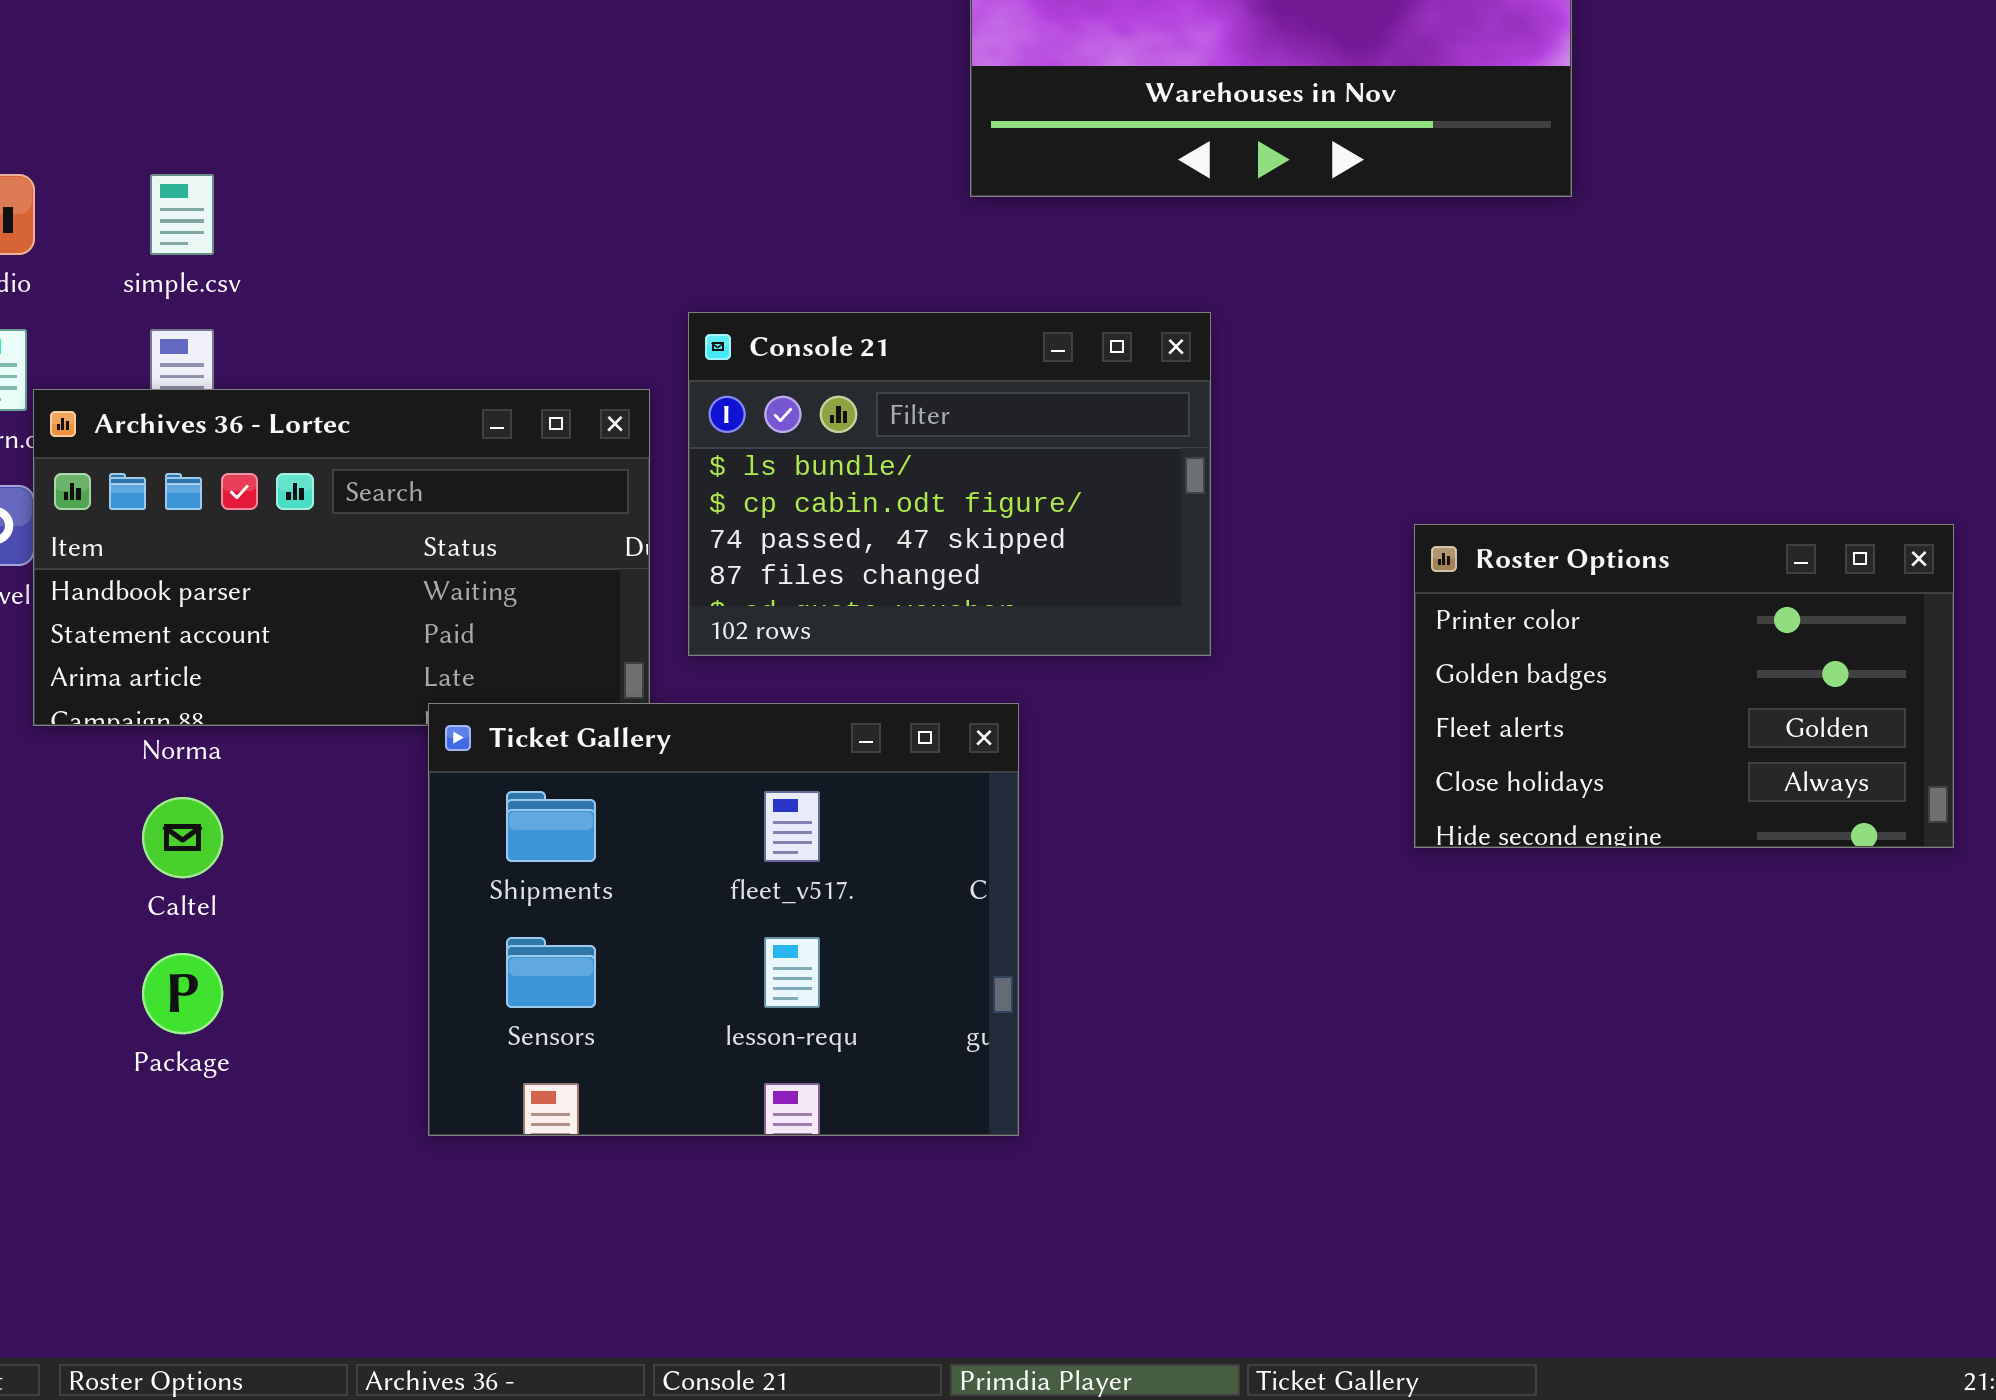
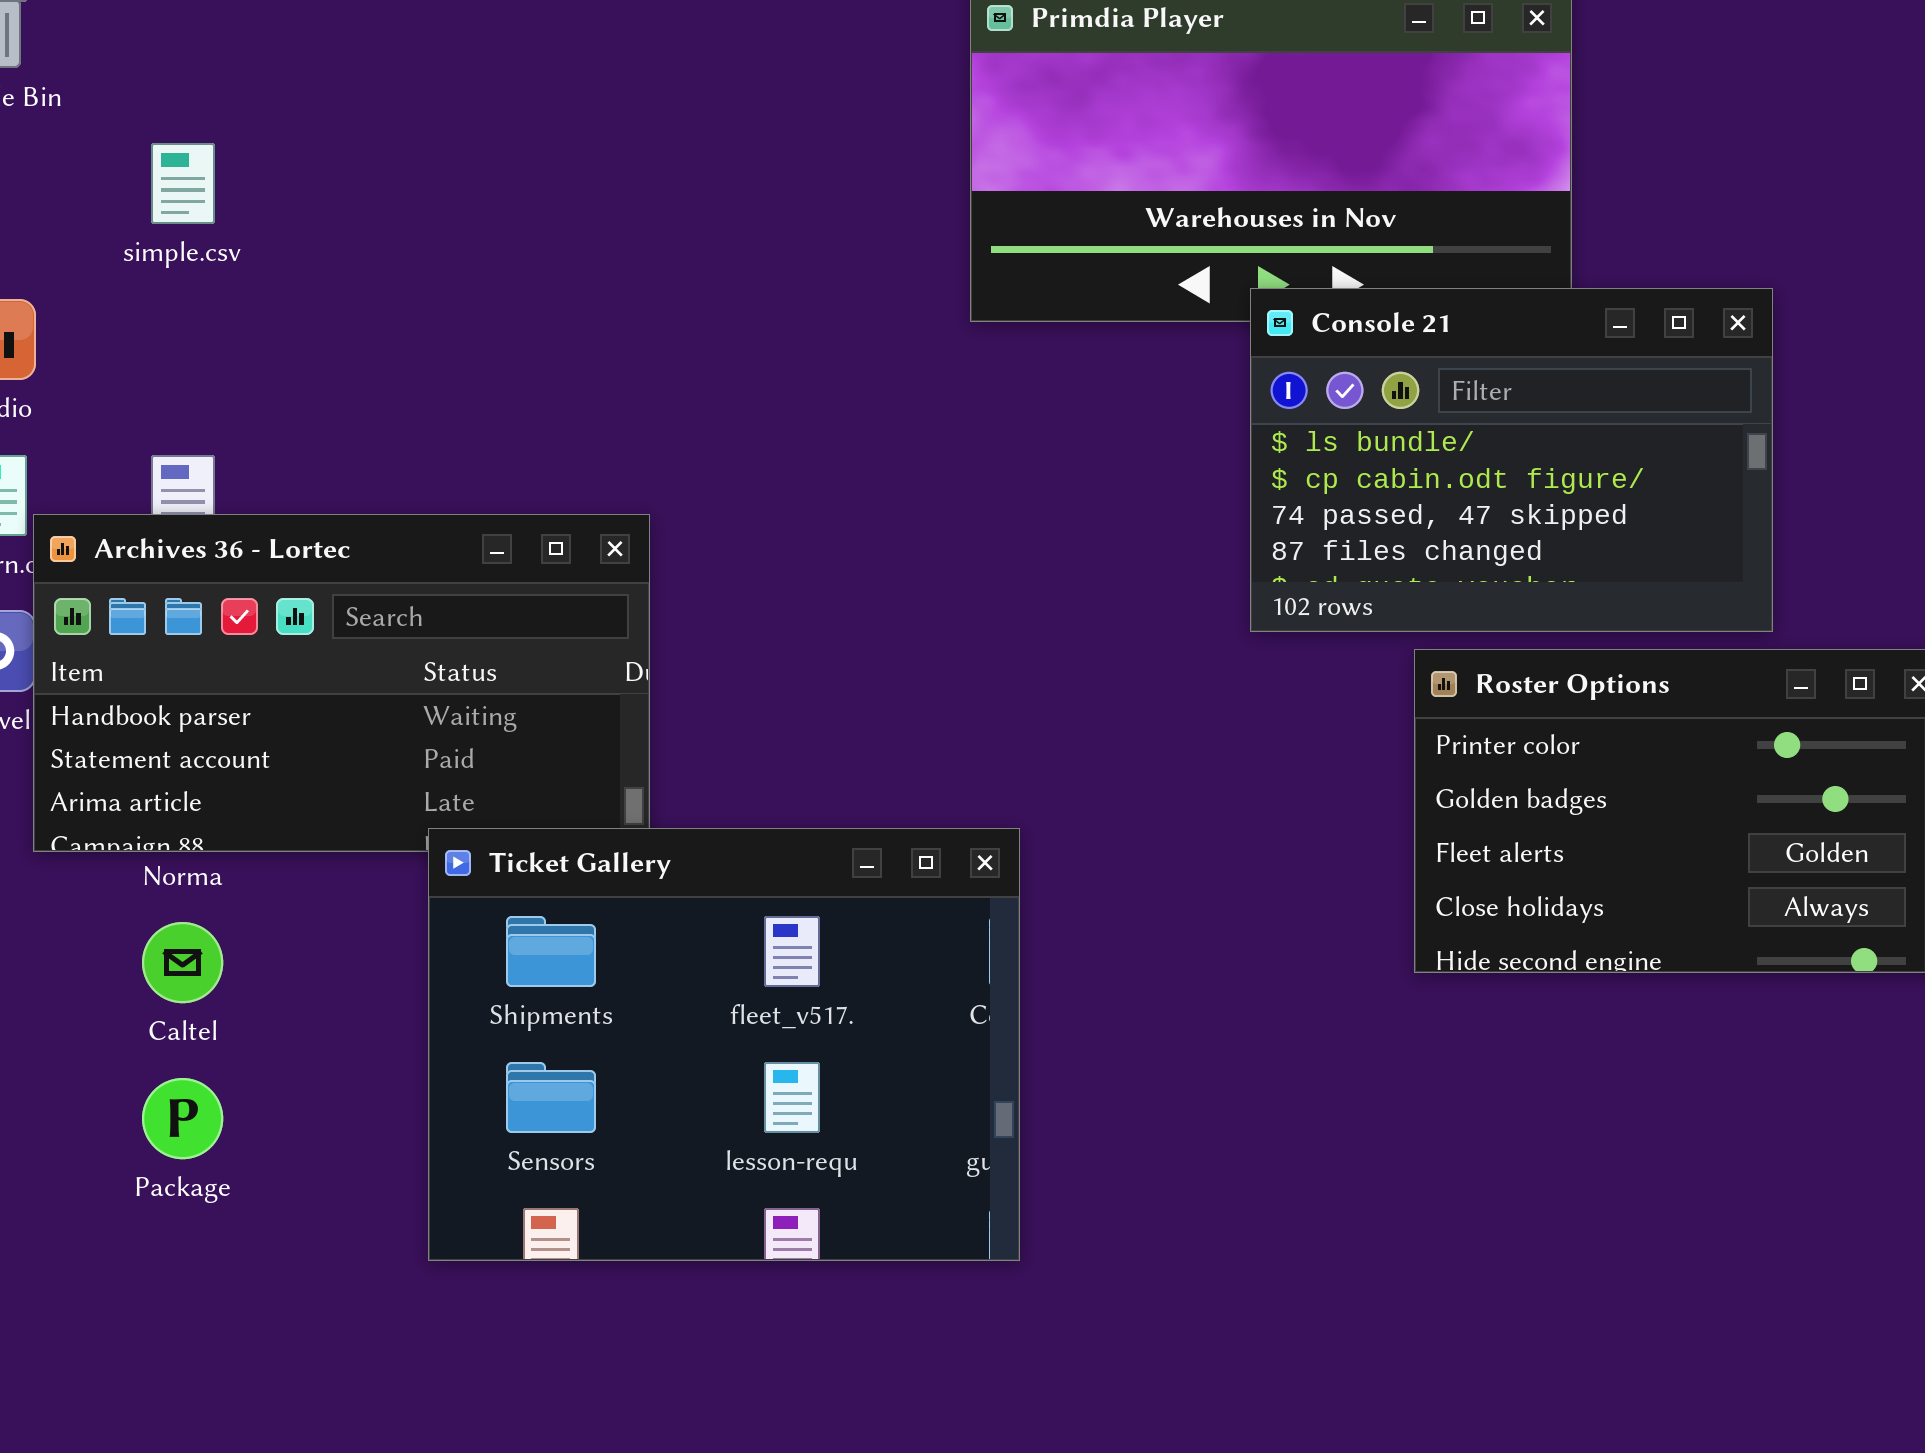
simple.csv: [150,174,214,255] -> [151,143,215,224], moved
Console 21: [688,312,1211,656] -> [1250,288,1773,632], moved

